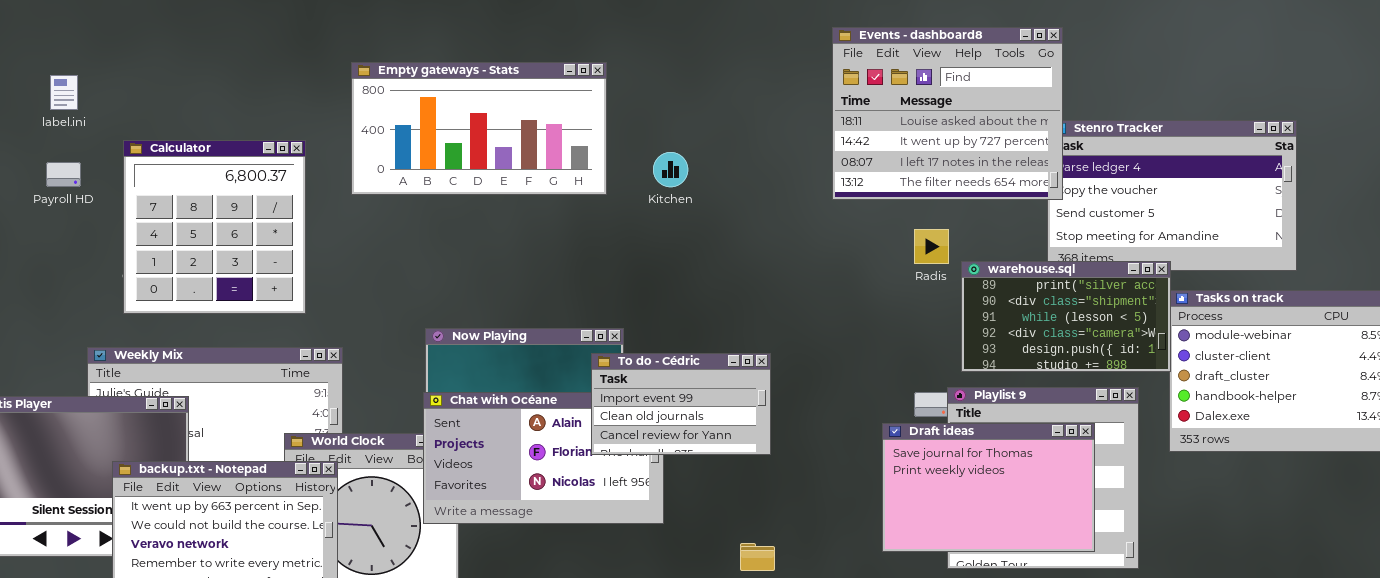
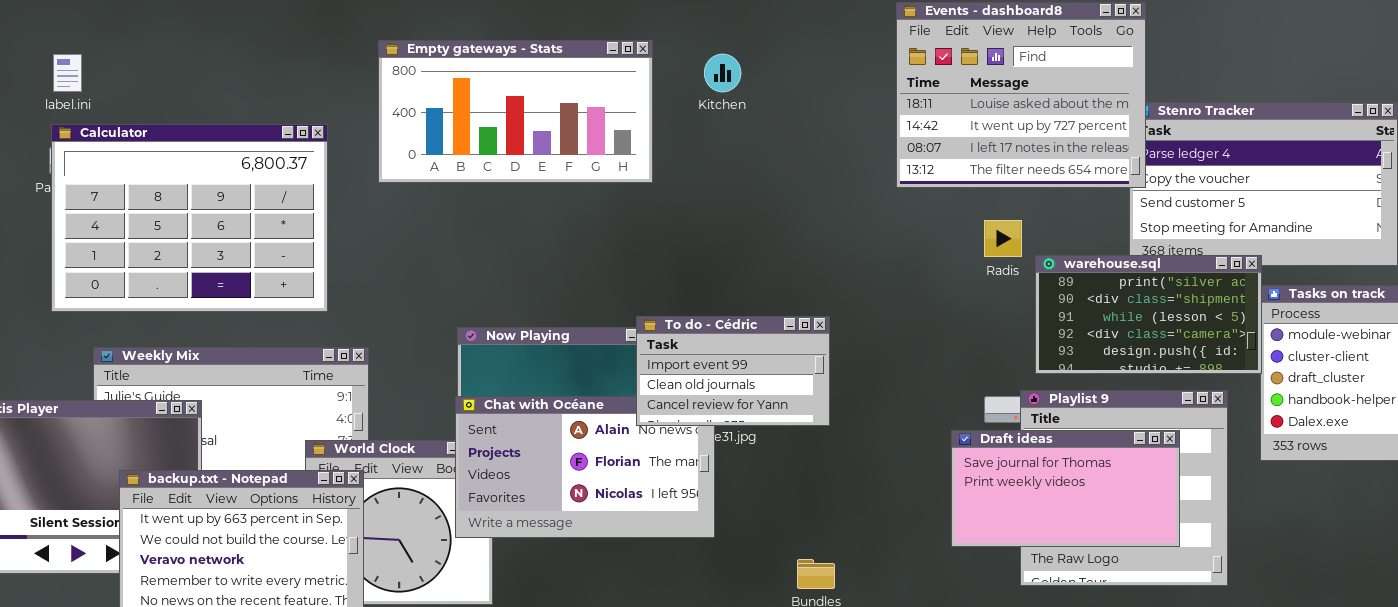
Calculator: [123,140,306,314] -> [51,124,328,312], resized
Kitchen: [653,152,688,187] -> [704,54,741,92], moved
To do - Cédric: [591,353,771,455] -> [636,316,830,426], moved
Draft ideas: [882,423,1095,552] -> [951,430,1180,547], resized

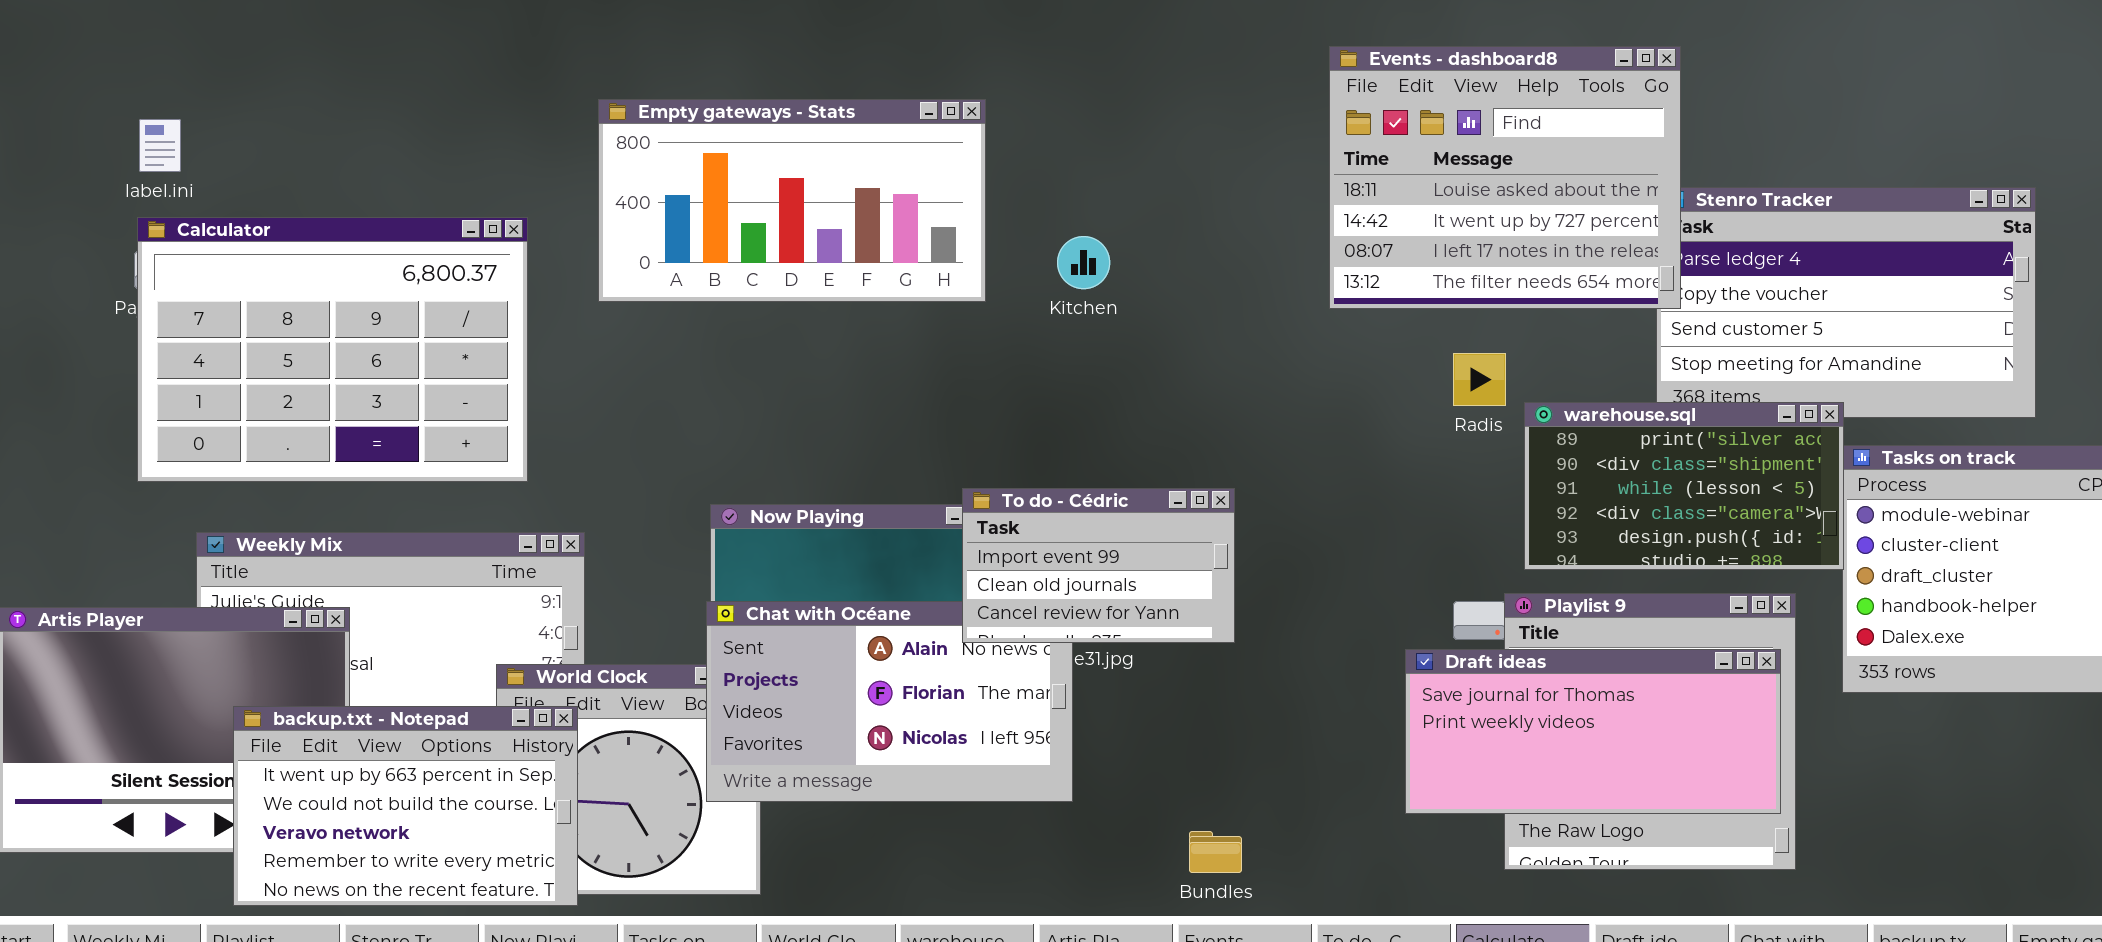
Kitchen: [704,54,741,92] -> [1057,236,1110,289], moved
Draft ideas: [951,430,1180,547] -> [1405,649,1781,814], resized

